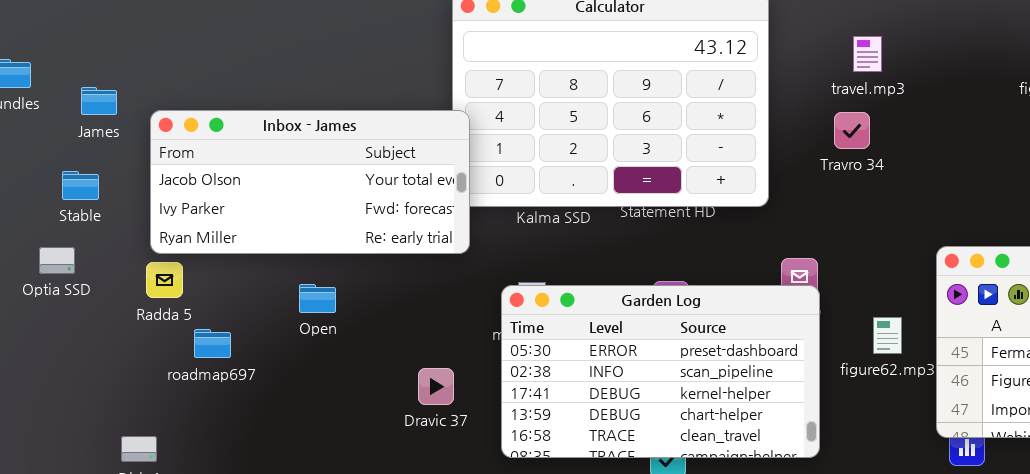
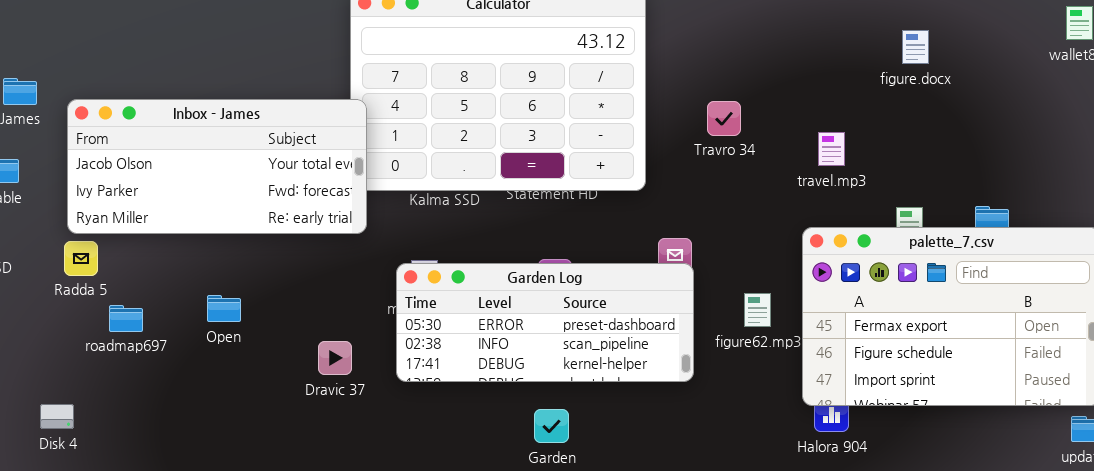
travel.mp3: [853,36,882,72] -> [818,132,845,166], moved
Open: [299,284,336,313] -> [207,295,241,322], moved
Garden Log: [501,285,820,458] -> [396,263,694,382], resized

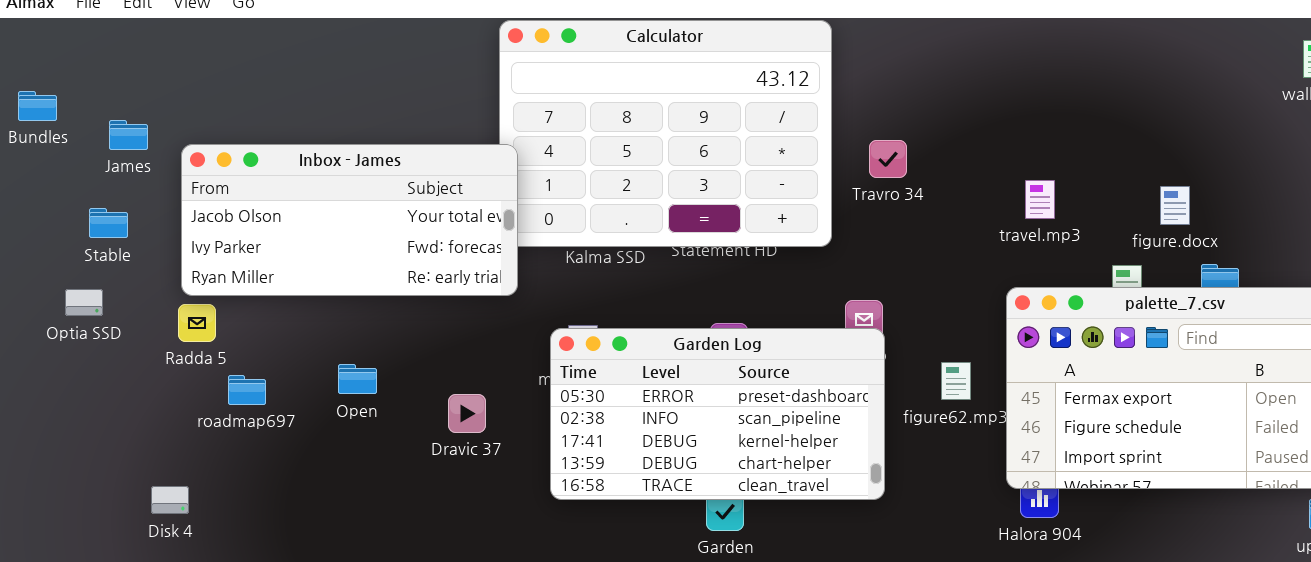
figure.docx: [902,30,929,64] -> [1160,186,1190,225], moved
Travro 34: [707,101,741,136] -> [869,140,907,178], moved
Garden Log: [396,263,694,382] -> [550,328,885,500], resized
Dravic 37: [318,341,352,375] -> [448,394,486,433], moved

